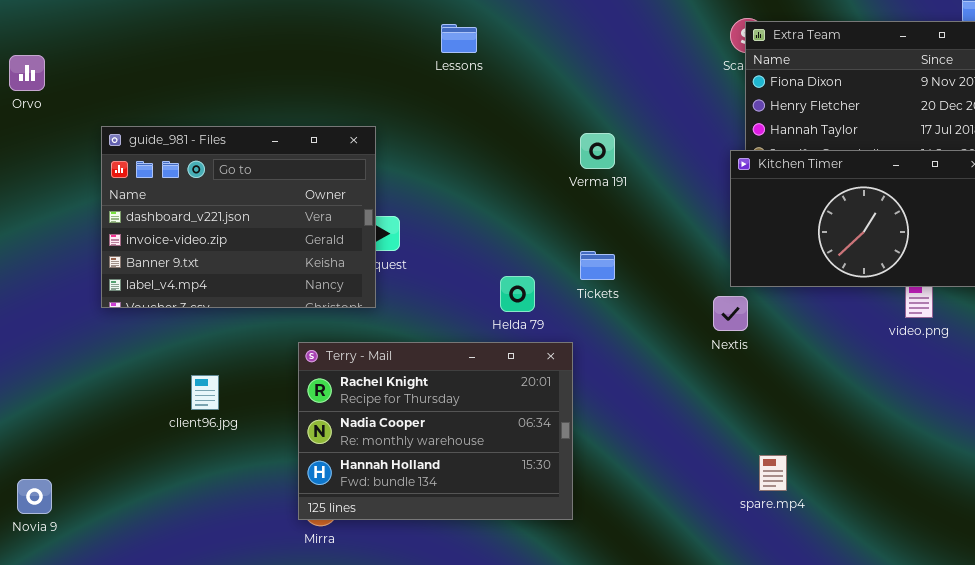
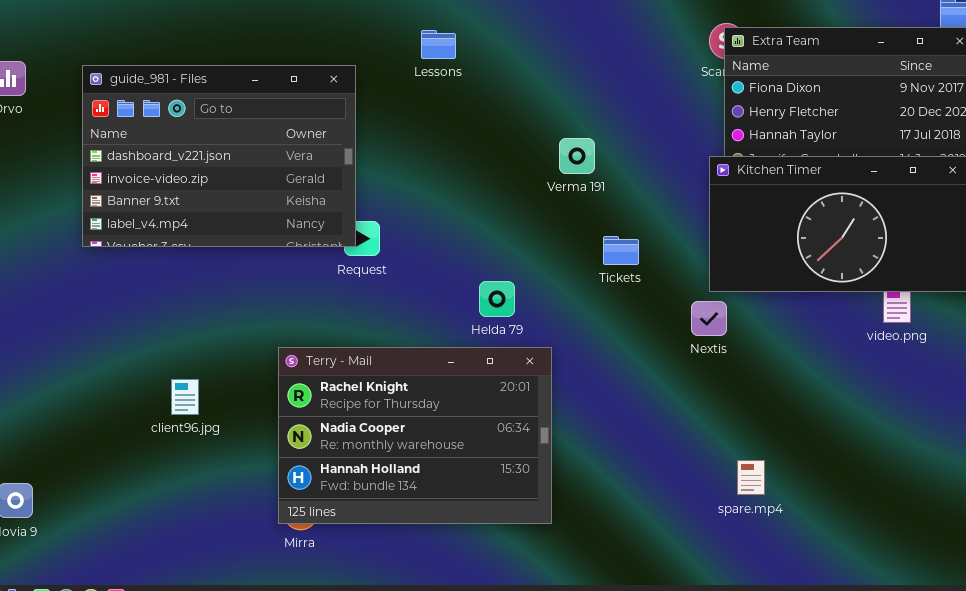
guide_981 - Files: [101,126,376,308] -> [82,65,356,247], moved
Tickets: [580,251,615,280] -> [603,236,639,265], moved

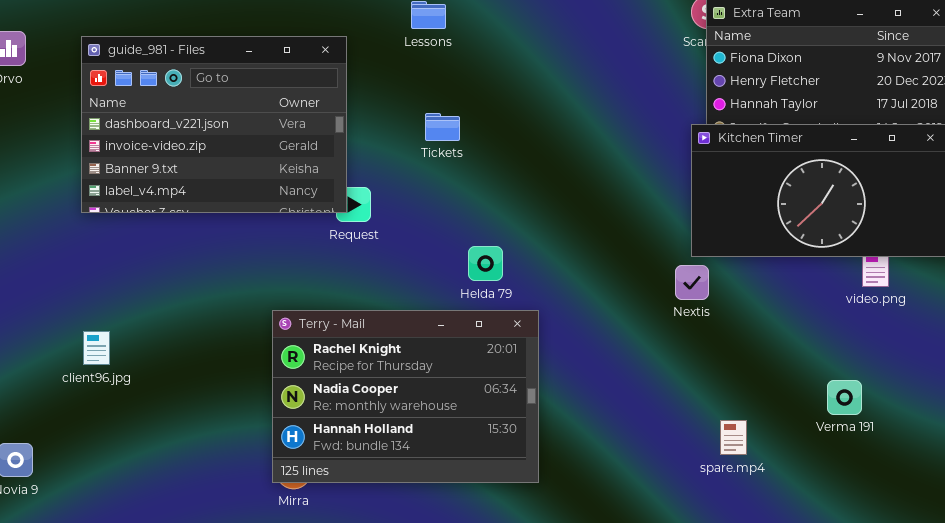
Verma 191: [559,138,595,174] -> [827,380,862,415], moved
Tickets: [603,236,639,265] -> [425,113,460,141], moved
client96.jpg: [171,379,199,415] -> [83,331,110,365], moved

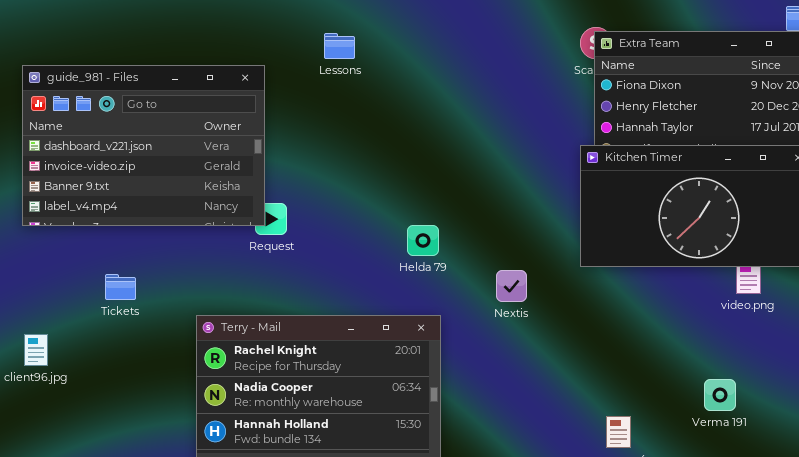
Tickets: [425,113,460,141] -> [105,274,136,300], moved
Helda 79: [468,246,503,281] -> [407,225,439,256], moved
Nextis: [675,265,709,300] -> [496,270,527,302], moved

